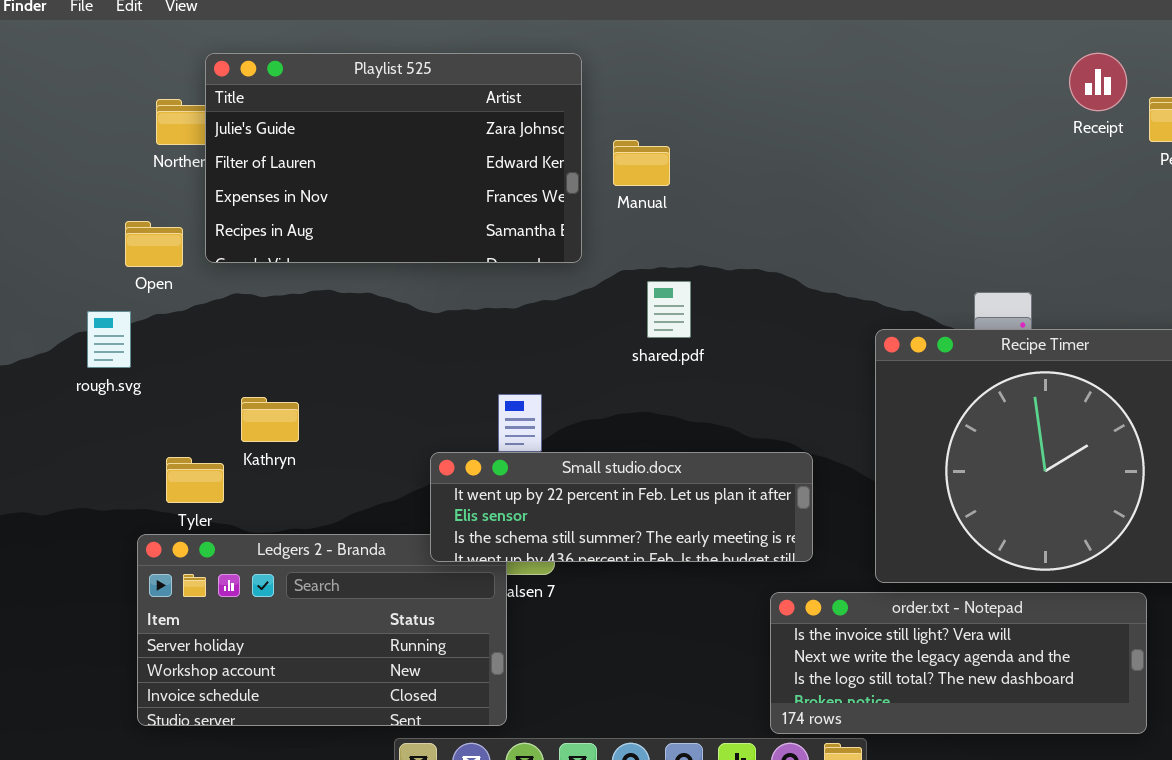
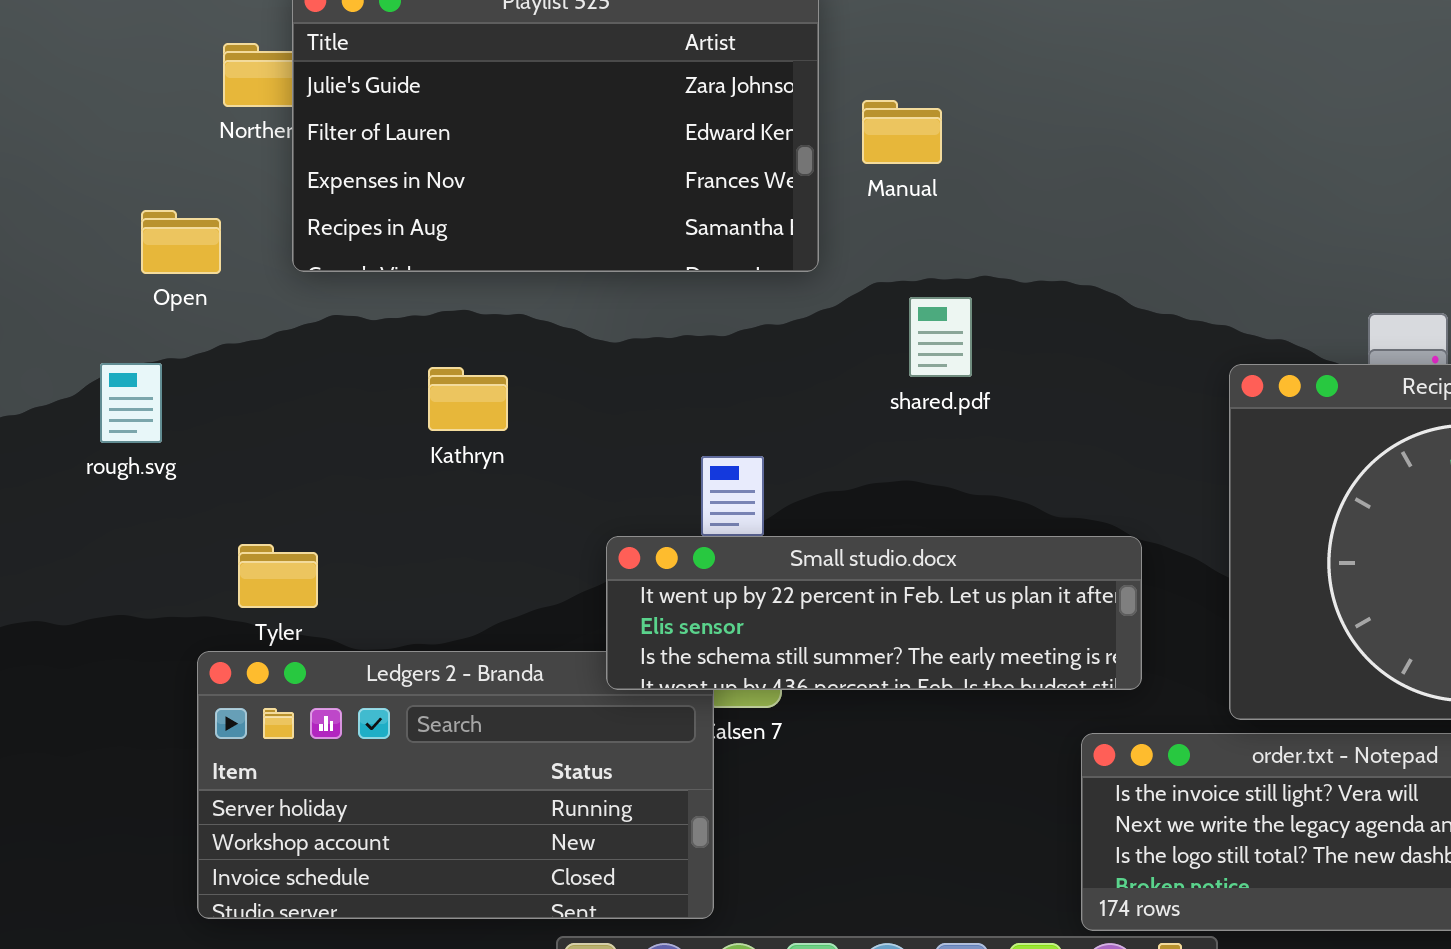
Open: [125,221,183,267] -> [141,210,221,274], moved
rough.svg: [87,311,131,368] -> [100,363,162,443], moved
Kathryn: [241,397,299,442] -> [428,367,508,431], moved

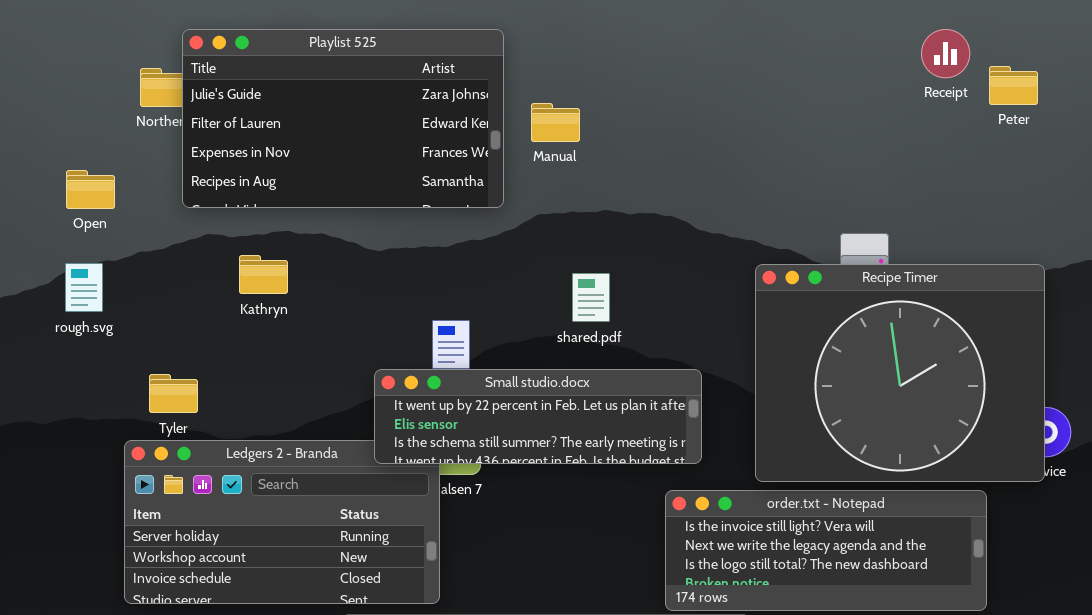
Open: [141,210,221,274] -> [66,170,115,209], moved
shared.pdf: [909,297,972,377] -> [572,273,610,322], moved
Kathryn: [428,367,508,431] -> [239,255,288,294], moved

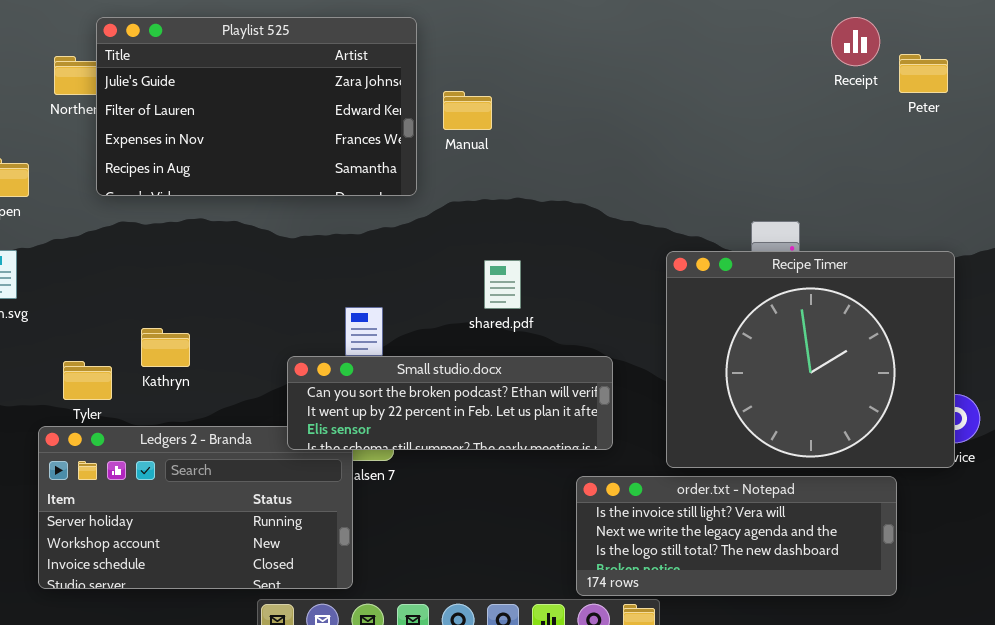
Kathryn: [239,255,288,294] -> [141,328,190,367], moved
Small studio.docx: [374,369,702,464] -> [287,356,613,450], scrolled up 1 row

